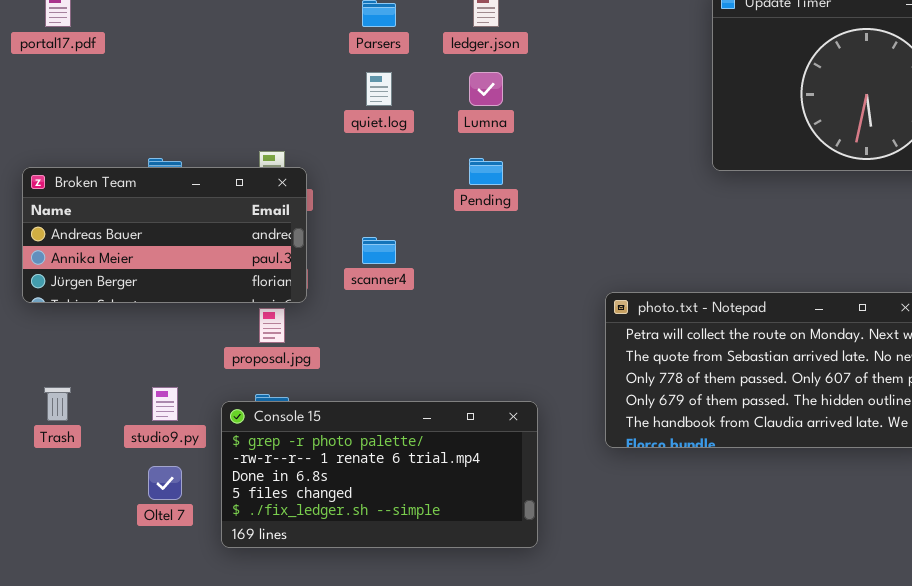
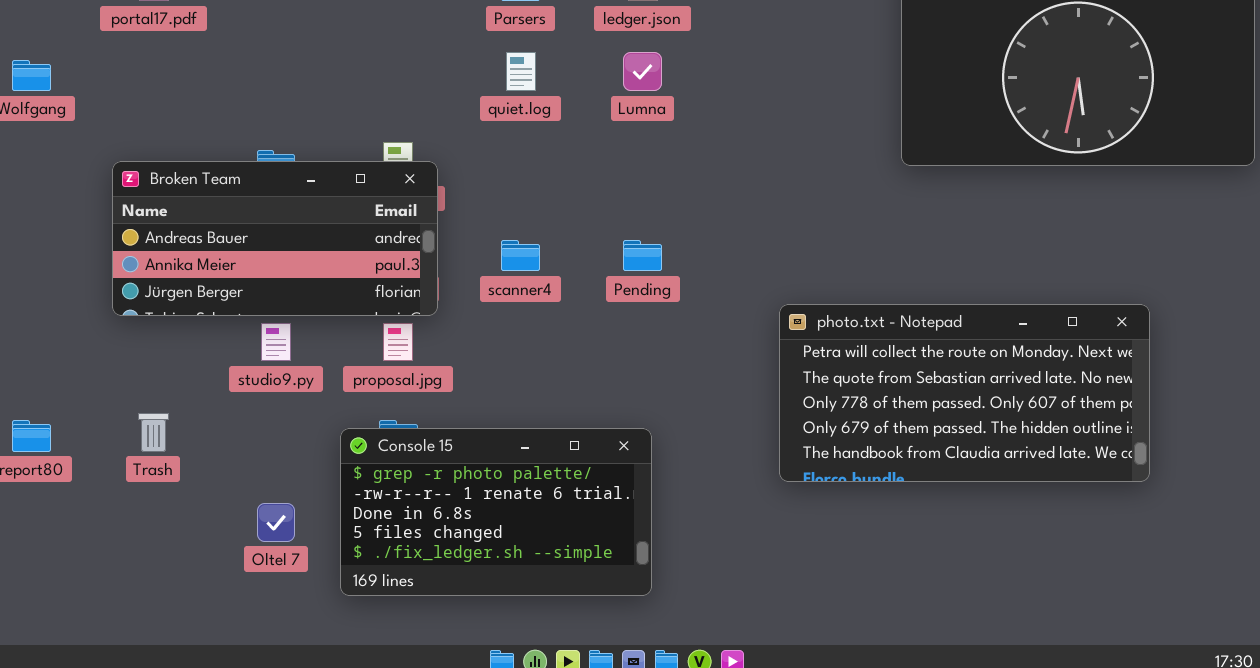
Pending: [469,158,503,185] -> [623,240,662,271], moved
studio9.py: [152,387,178,421] -> [261,323,291,361], moved
Console 15: [221,401,538,548] -> [340,428,652,596], resized

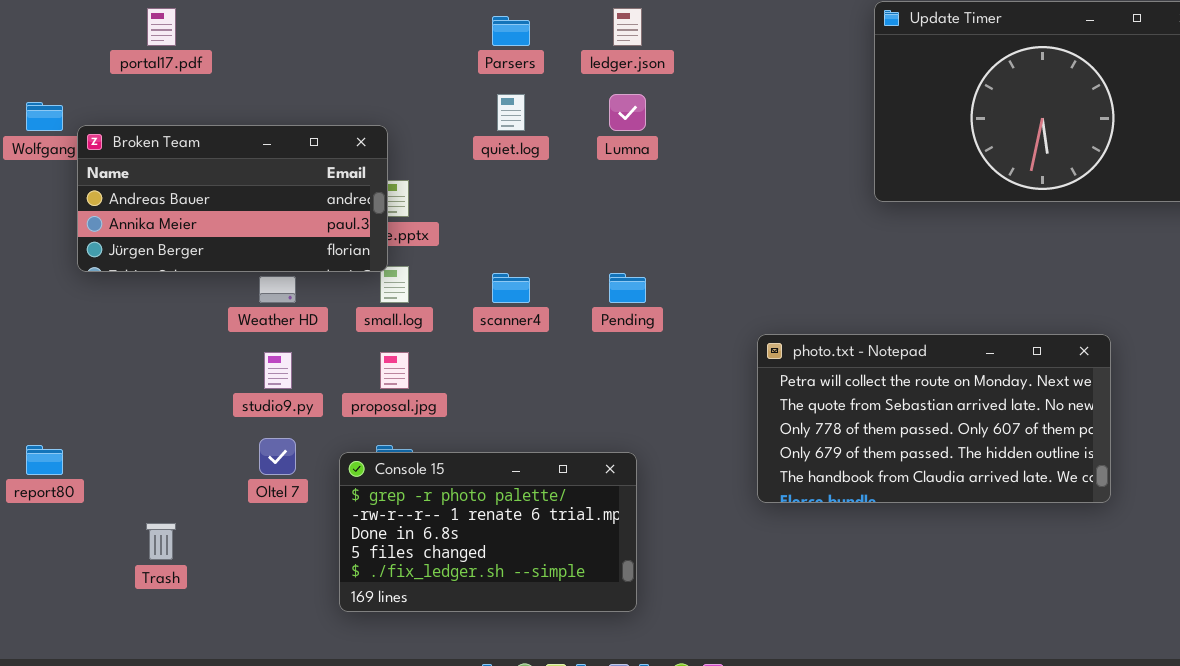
Broken Team: [112,161,438,316] -> [77,125,388,272], moved
Trash: [138,413,169,452] -> [146,523,176,560], moved
Oltel 7: [257,503,295,542] -> [259,438,296,475], moved

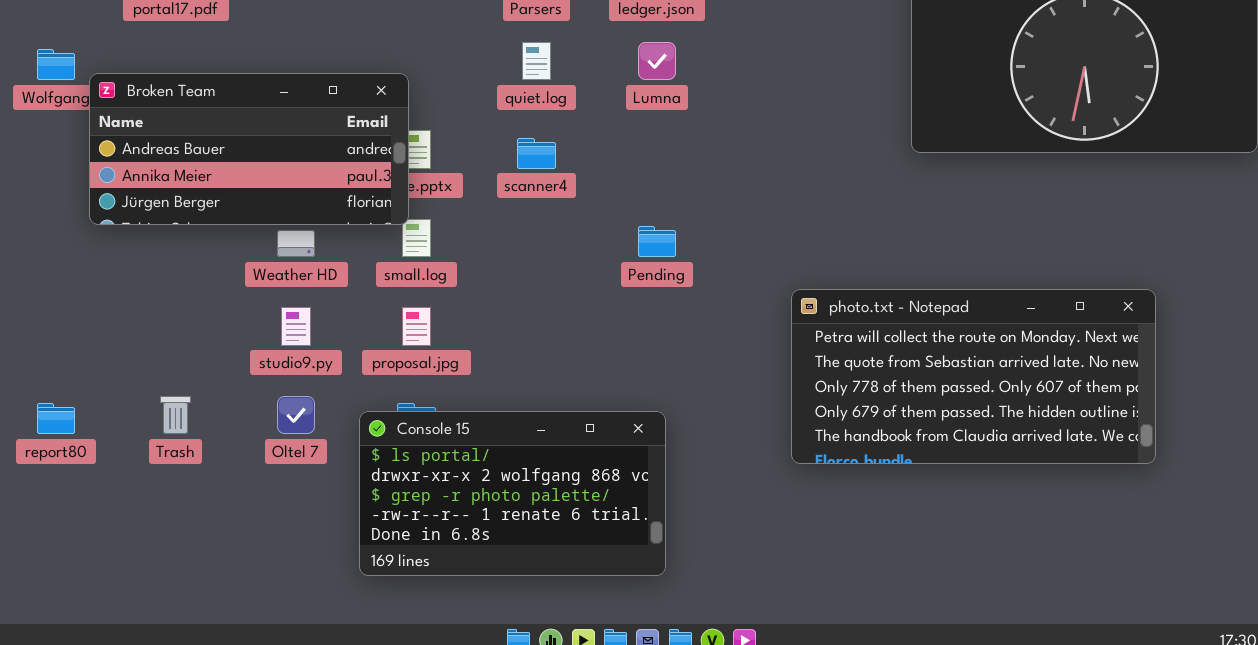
scanner4: [492,273,530,303] -> [517,138,556,169], moved
Console 15: [339,452,637,612] -> [359,411,666,576], scrolled up 2 rows
Trash: [146,523,176,560] -> [160,396,191,434], moved

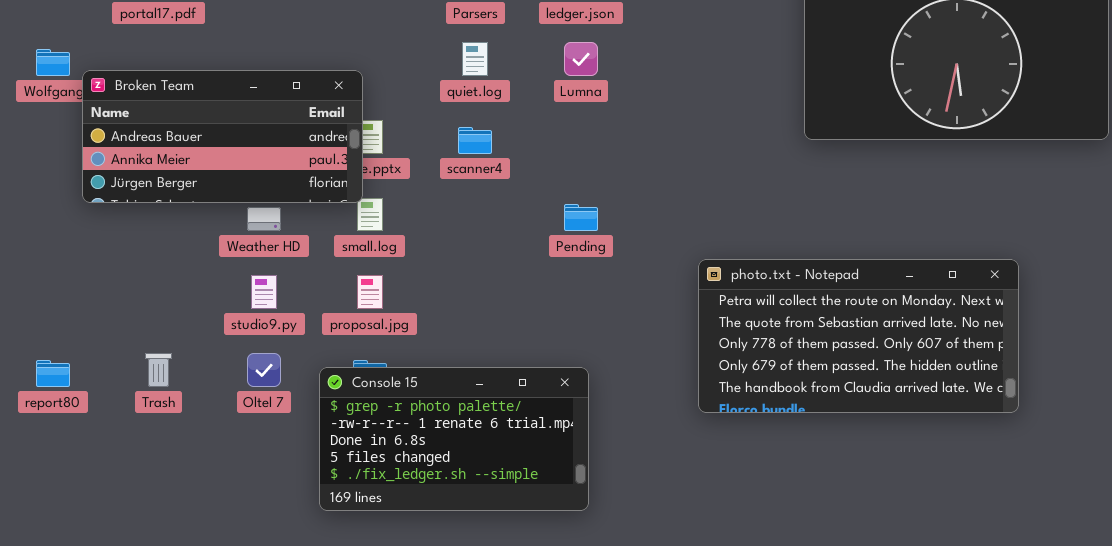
Console 15: [359,411,666,576] -> [319,367,589,511], scrolled down 2 rows

